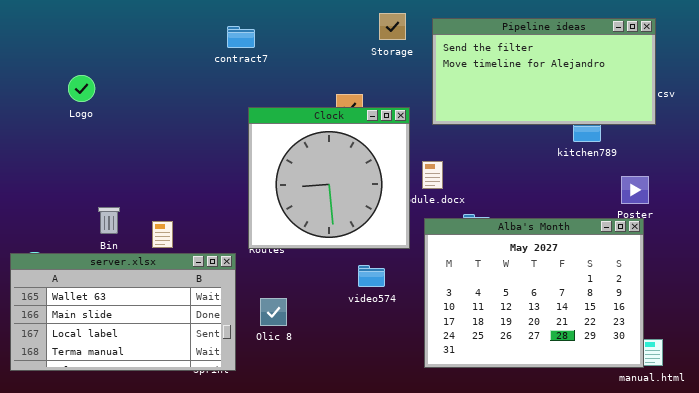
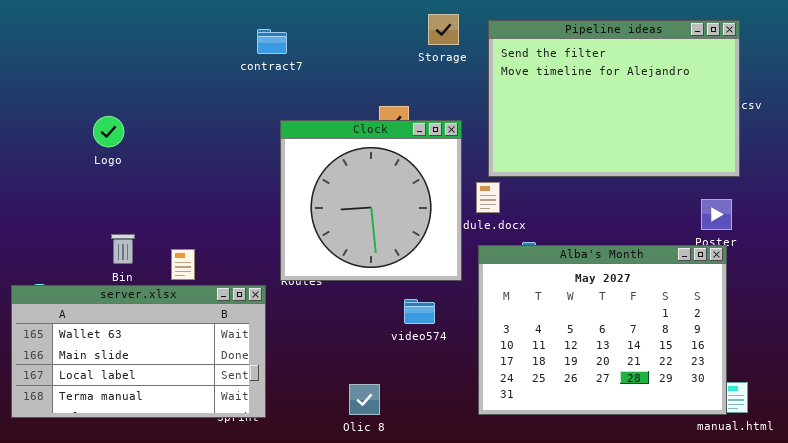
Pipeline ideas: [432,18,656,125] -> [488,20,740,177], resized
Logo: [68,75,95,102] -> [93,116,124,147], moved
Olic 8: [260,298,287,326] -> [349,384,380,415], moved

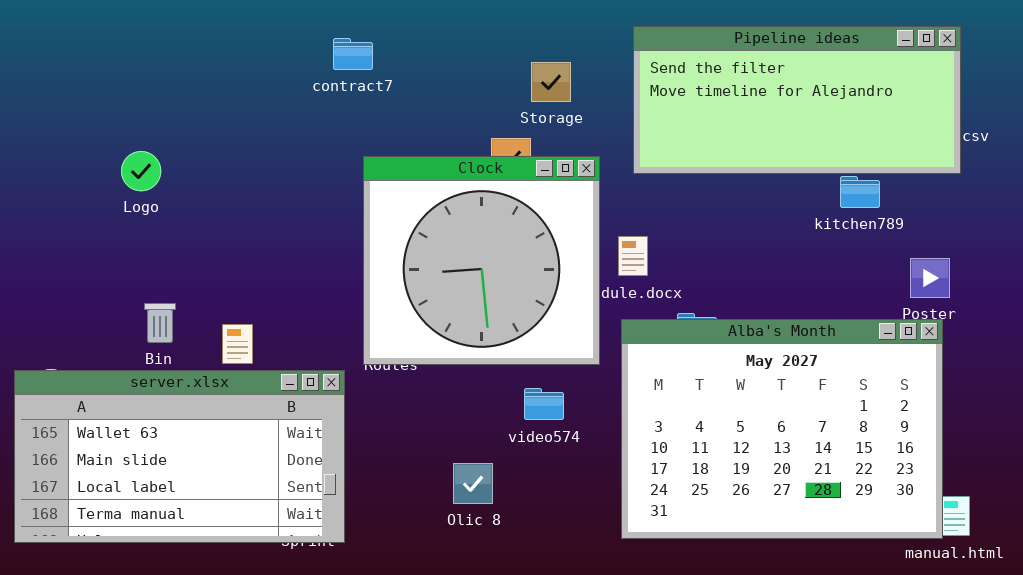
Storage: [428,14,459,45] -> [531,62,571,102], moved
Pipeline ideas: [488,20,740,177] -> [633,26,961,174], resized
Olic 8: [349,384,380,415] -> [453,463,493,504], moved

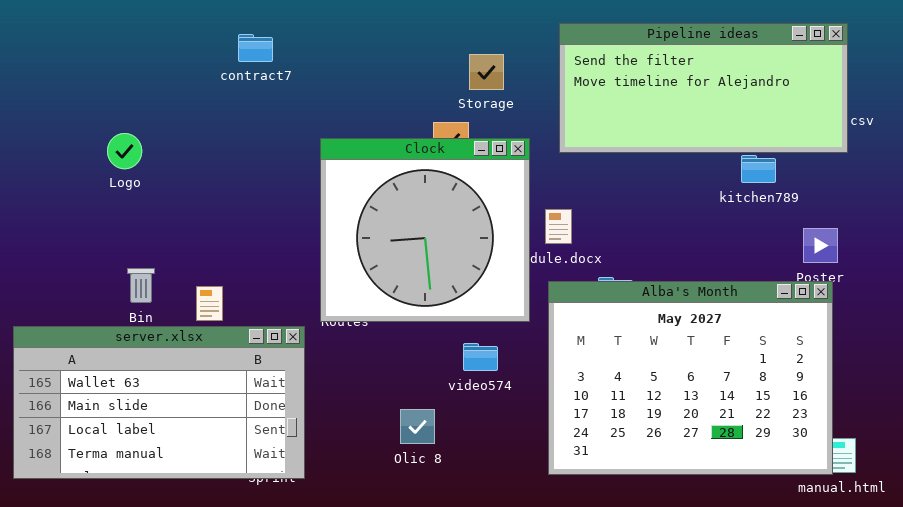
contract7: [333,38,373,70] -> [238,34,273,62], moved

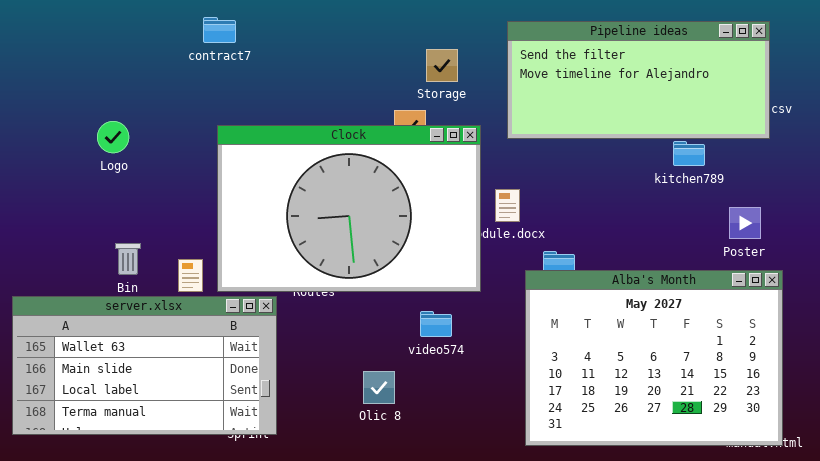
contract7: [238,34,273,62] -> [203,17,236,43], moved
Clock: [320,138,530,322] -> [217,125,481,292], resized
Alba's Month: [548,281,833,475] -> [525,270,783,446], moved

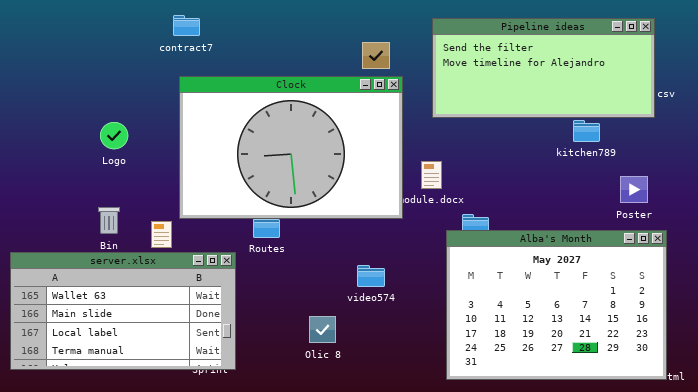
Logo: [97,121,129,153] -> [100,122,128,149], moved
Clock: [217,125,481,292] -> [179,76,403,219], moved

